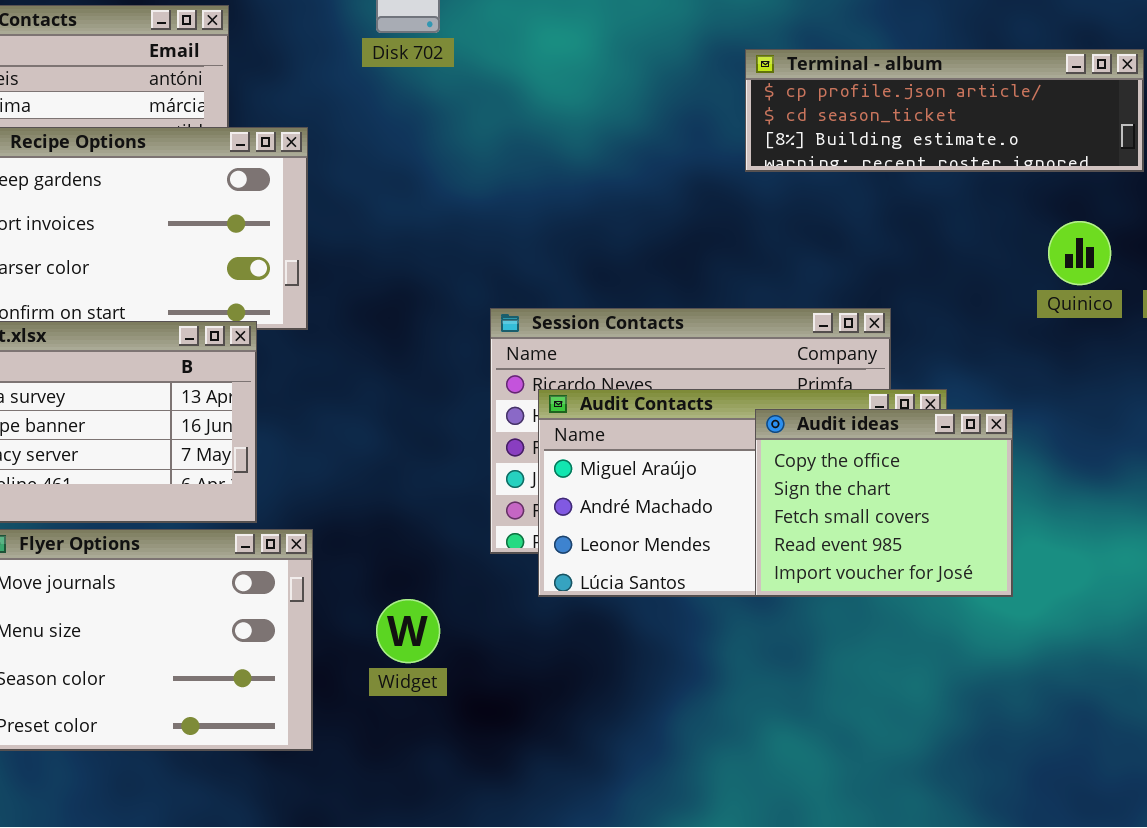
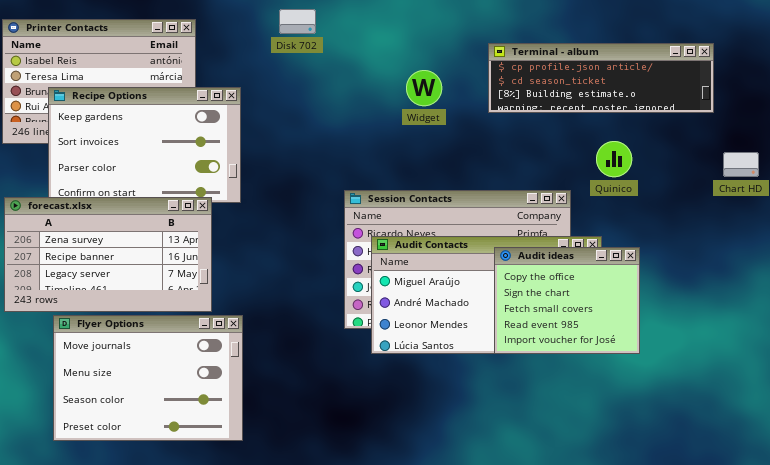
Quinico: [1048,221,1111,285] -> [596,141,632,177], moved
Widget: [376,599,440,663] -> [406,70,442,106], moved

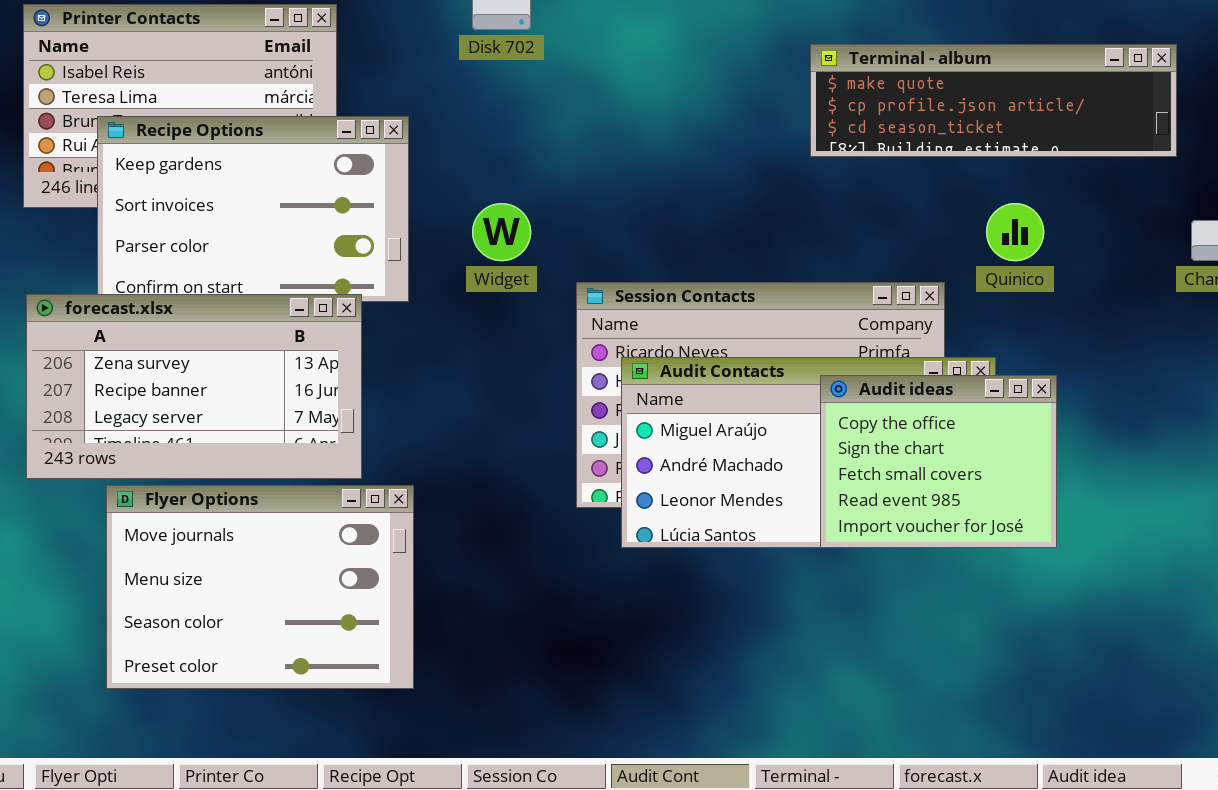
Terminal - album: [488,43,714,113] -> [810,44,1177,157], scrolled up 1 row
Widget: [406,70,442,106] -> [472,203,531,261], moved

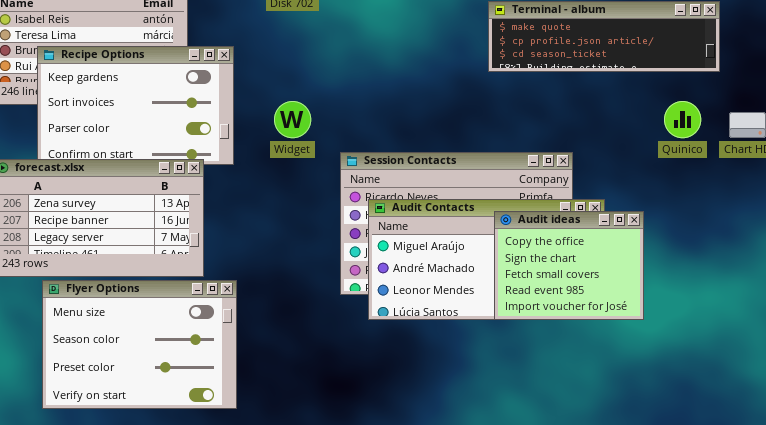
Quinico: [986,203,1044,261] -> [664,101,701,138], moved
Flyer Options: [106,485,414,689] -> [42,280,237,409], scrolled down 1 row

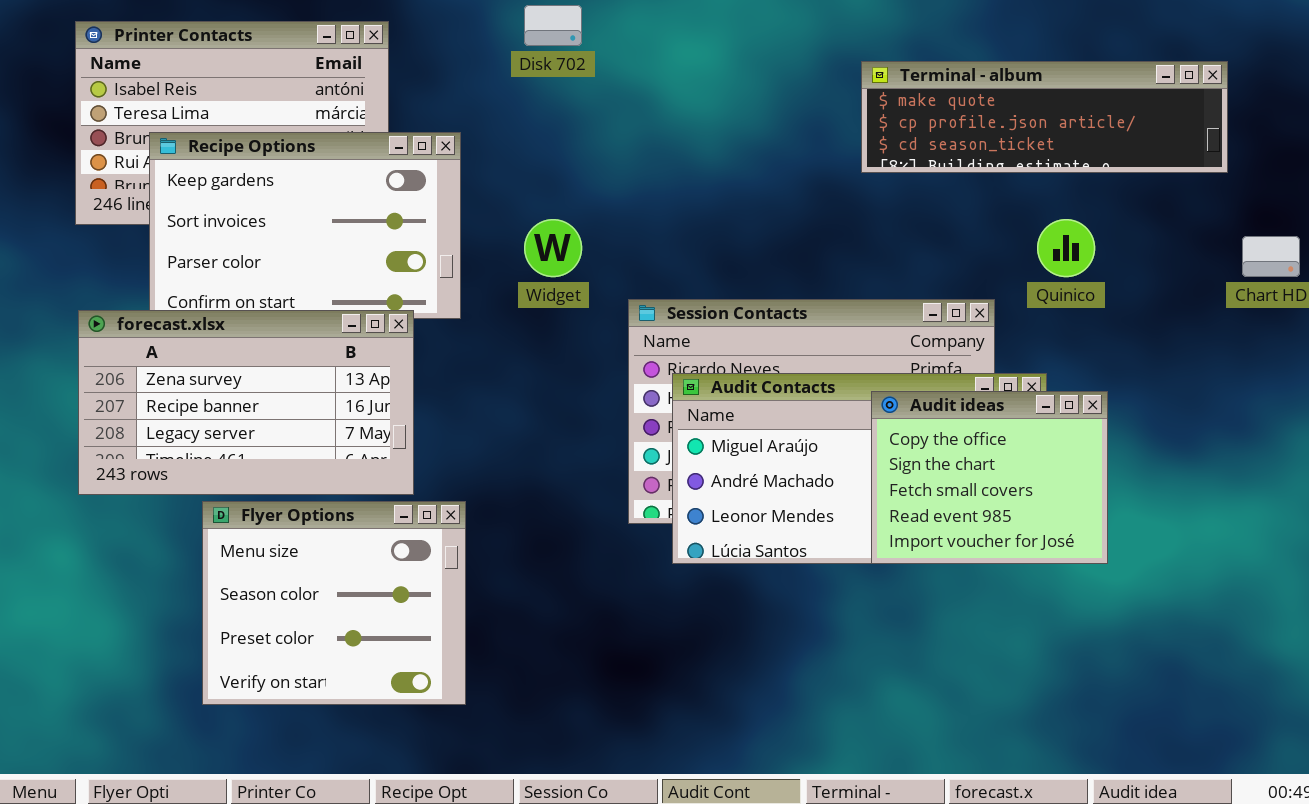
Quinico: [664,101,701,138] -> [1037,219,1095,277], moved
Flyer Options: [42,280,237,409] -> [202,501,466,705], resized

